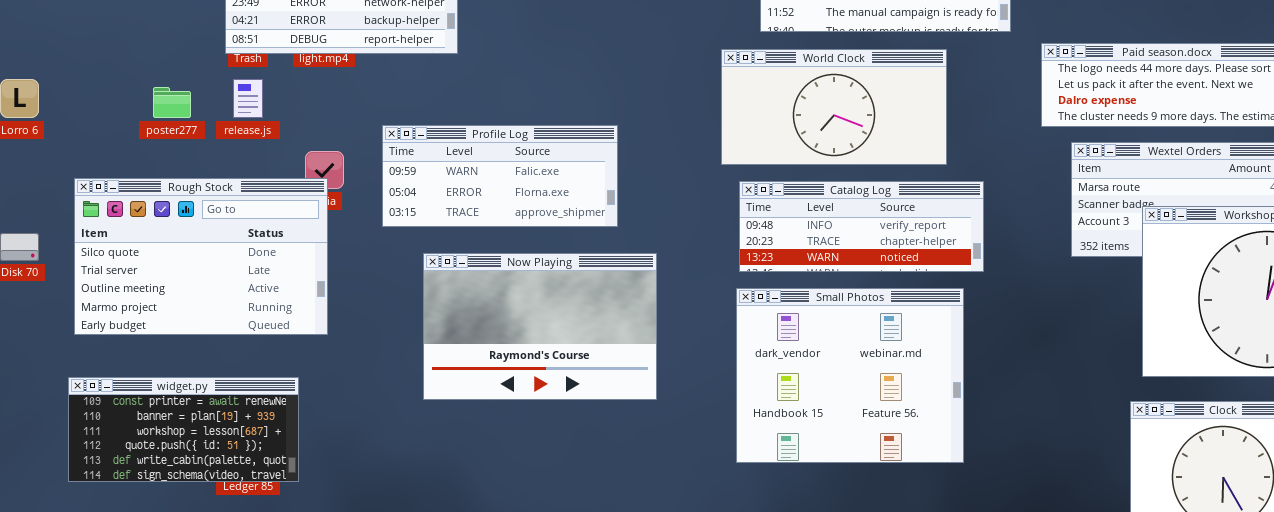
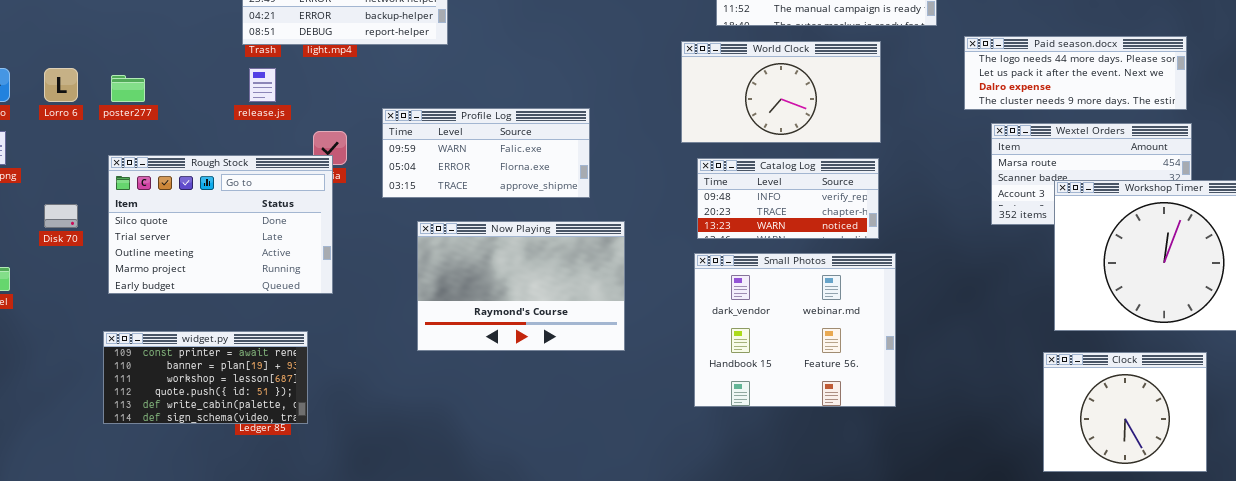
poster277: [153,87,191,118] -> [111,75,145,102], moved
Catalog Log: [739,181,984,272] -> [697,158,879,239], resized

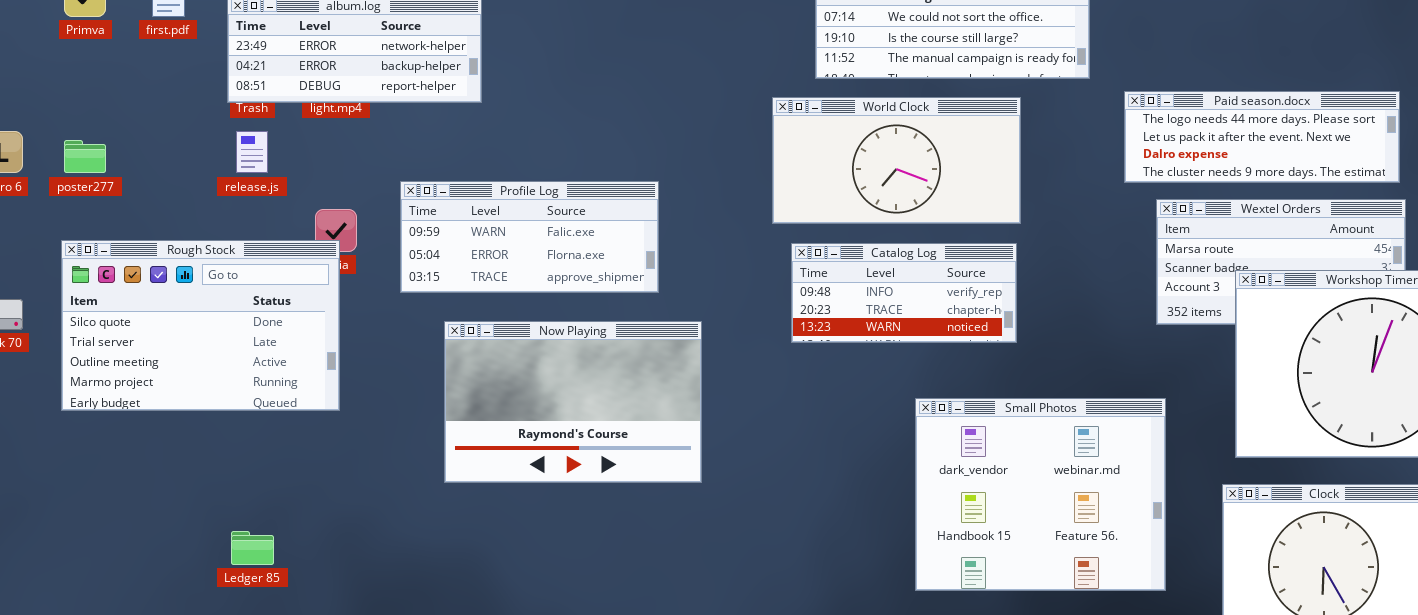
Small Photos: [694,253,896,407] -> [915,398,1166,591], moved
widget.py: [103,331,308,424] -> none, closed

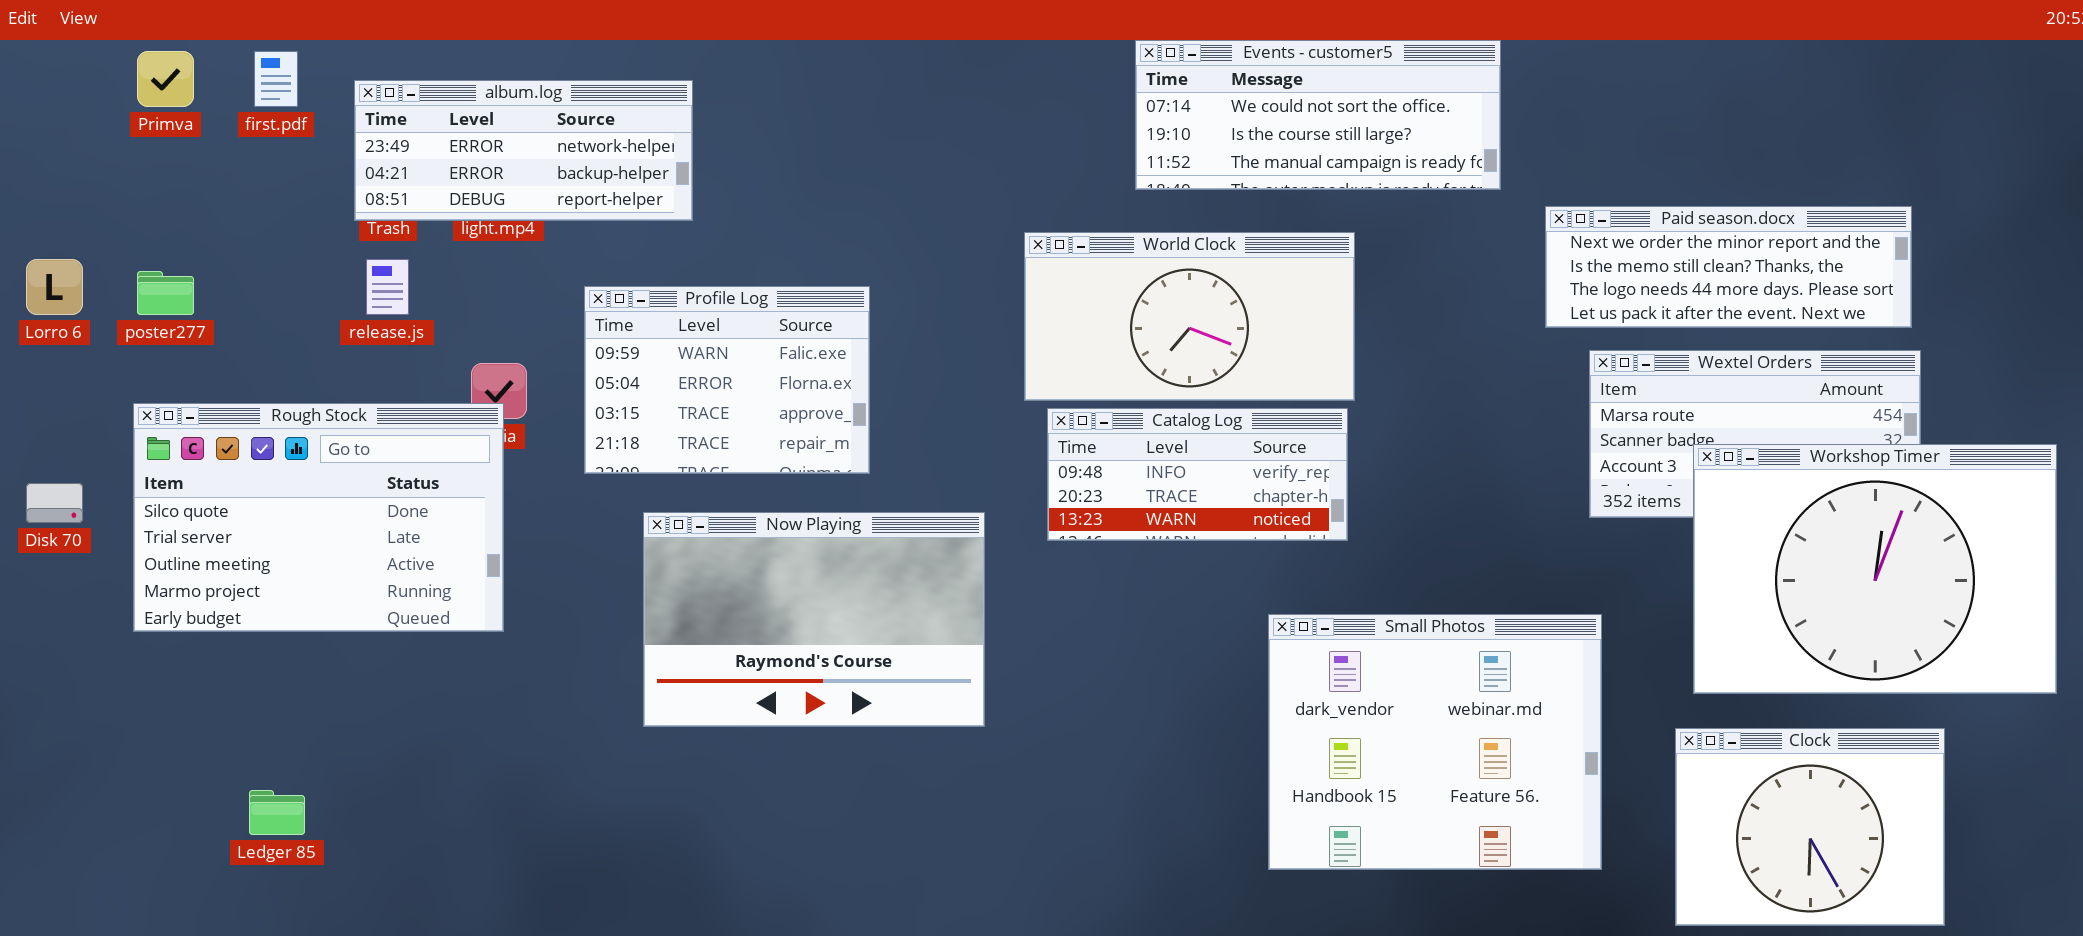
Paid season.docx: [1124,91,1400,183] -> [1545,206,1912,328], scrolled up 2 rows
World Clock: [772,97,1021,224] -> [1024,232,1355,401], moved
Profile Log: [400,181,659,293] -> [584,286,870,474], resized
Catalog Log: [791,243,1017,343] -> [1047,408,1348,541], moved
Ledger 85: [231,531,274,565] -> [249,790,305,835], moved

